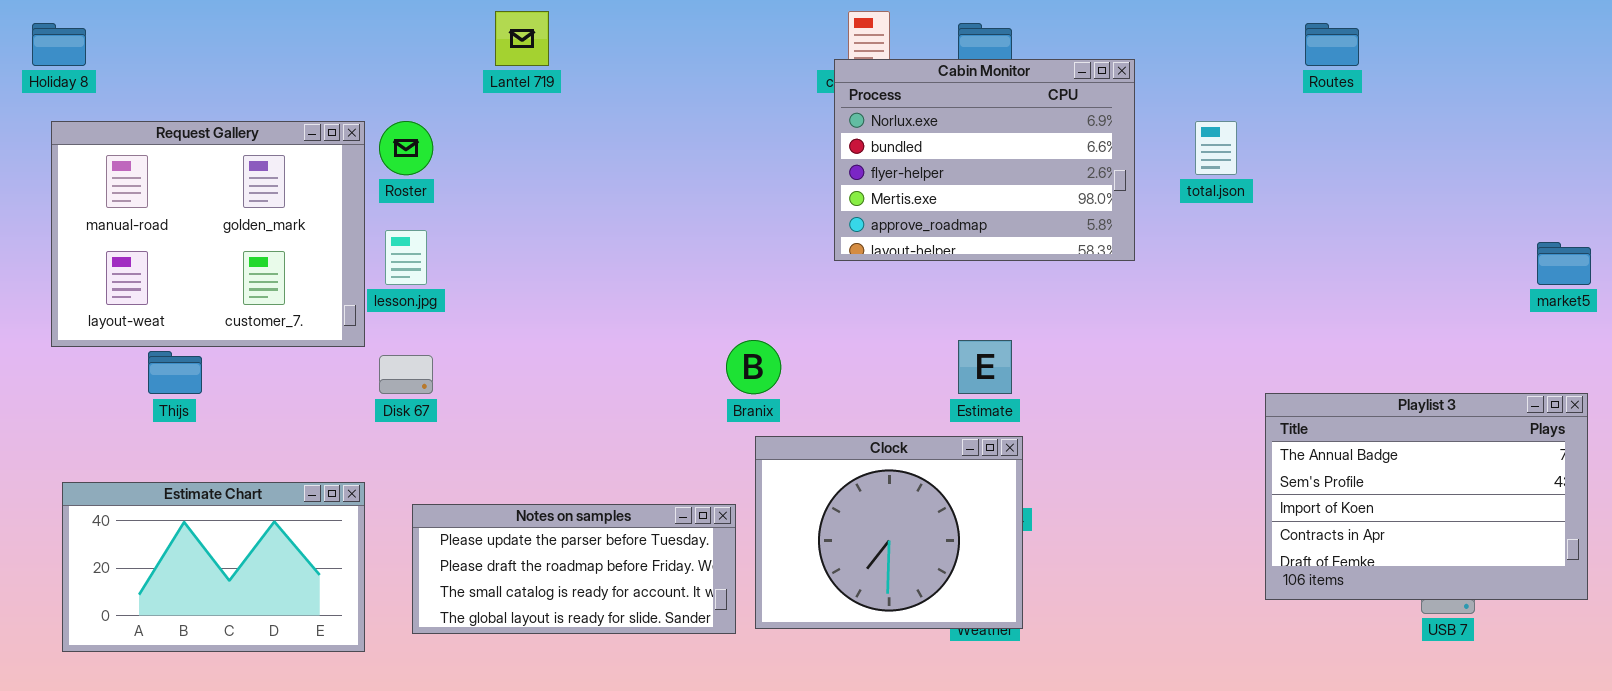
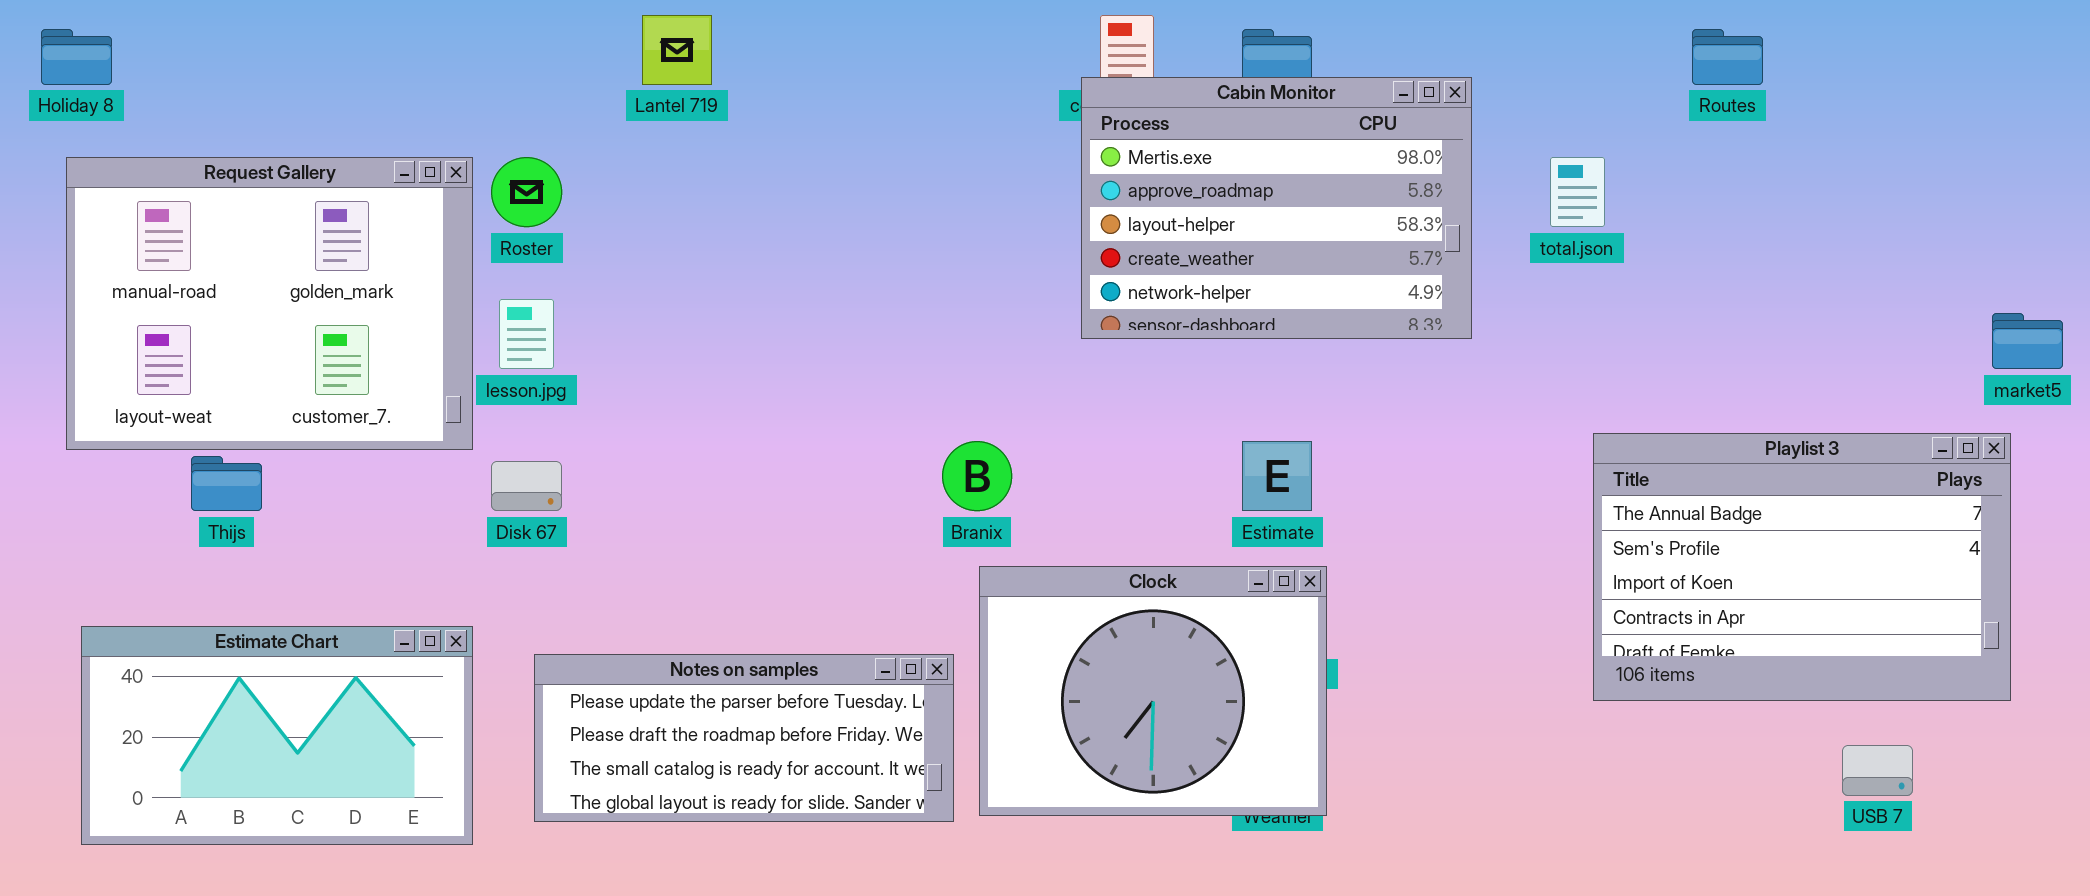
Cabin Monitor: [834,59,1135,261] -> [1081,77,1472,339], scrolled down 3 rows
Playlist 3: [1265,393,1588,600] -> [1593,433,2011,701], moved

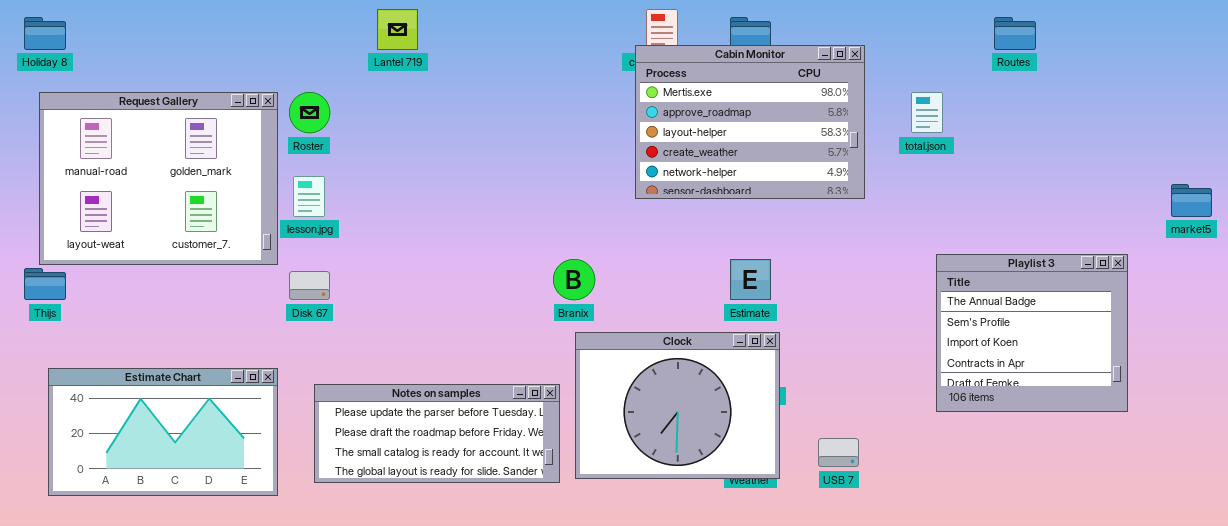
Playlist 3: [1593,433,2011,701] -> [936,254,1128,412], resized
Thijs: [191,456,262,511] -> [24,268,66,300], moved
USB 7: [1842,745,1913,796] -> [818,438,859,467], moved

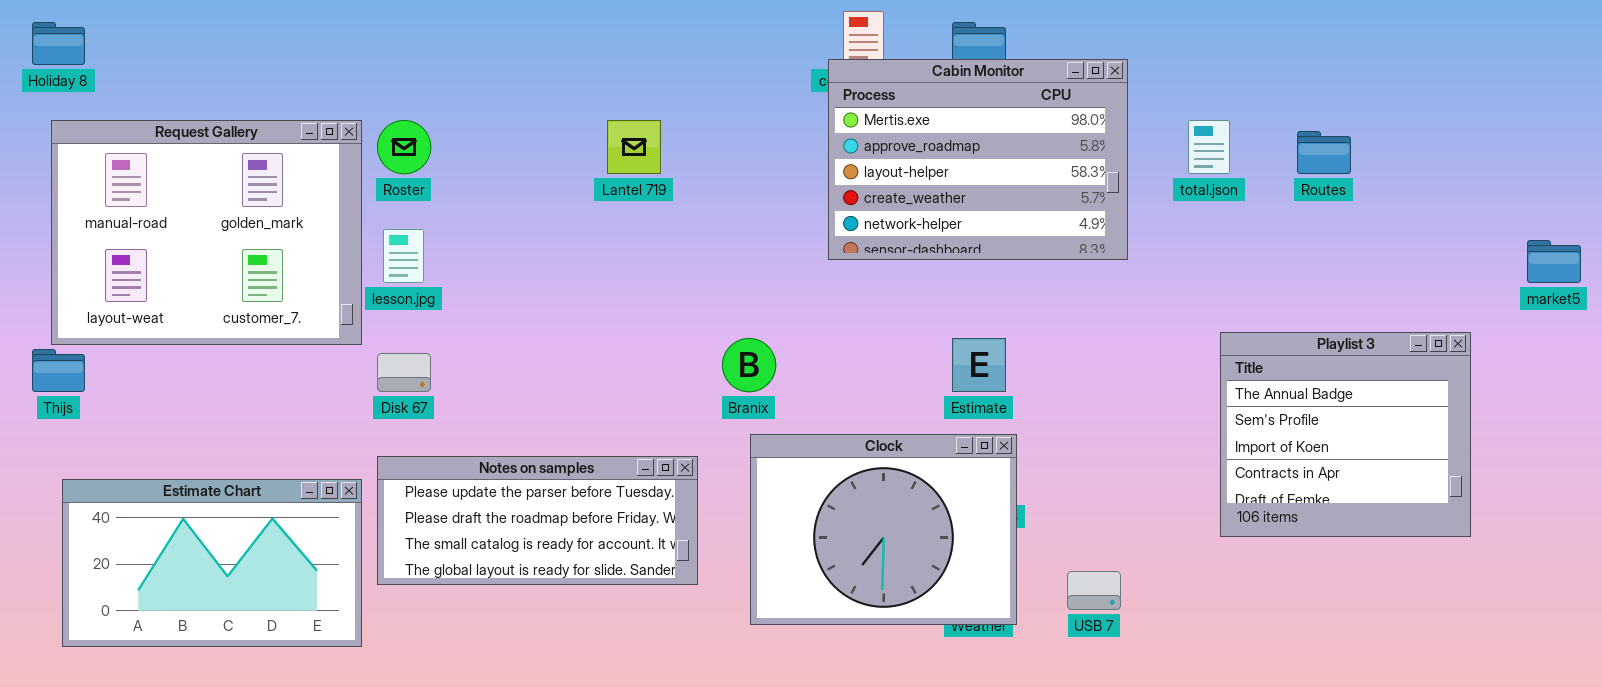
Lantel 719: [377,9,418,50] -> [607,120,661,174], moved
Routes: [994,17,1036,50] -> [1297,131,1351,174], moved
Notes on samples: [314,384,560,483] -> [377,456,698,585], moved

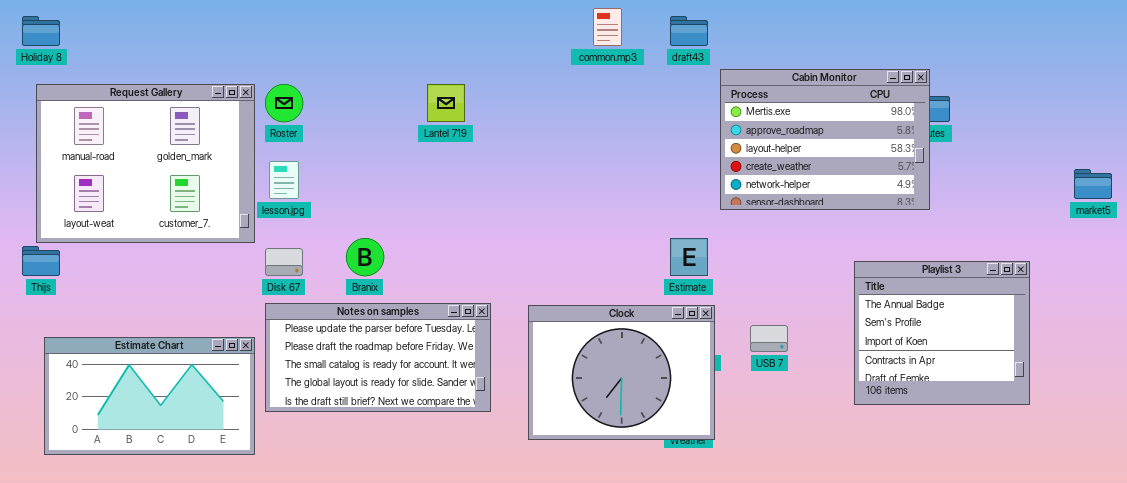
Cabin Monitor: [828,59,1128,260] -> [720,69,930,210], moved
Playlist 3: [1220,332,1471,537] -> [854,261,1030,405], moved
Branix: [722,338,776,392] -> [346,238,384,276], moved
Notes on samples: [377,456,698,585] -> [265,303,491,412], resized
USB 7: [1067,571,1121,610] -> [750,325,788,352], moved

